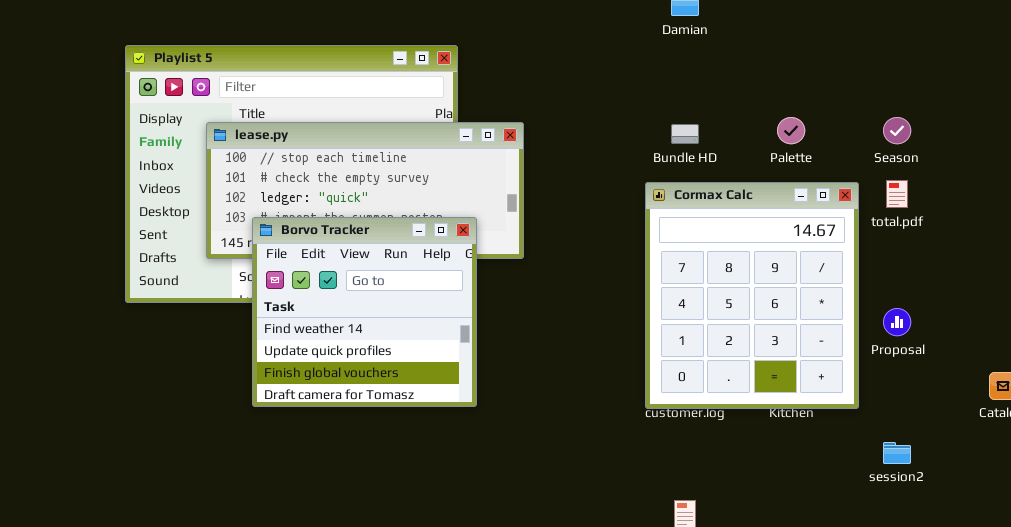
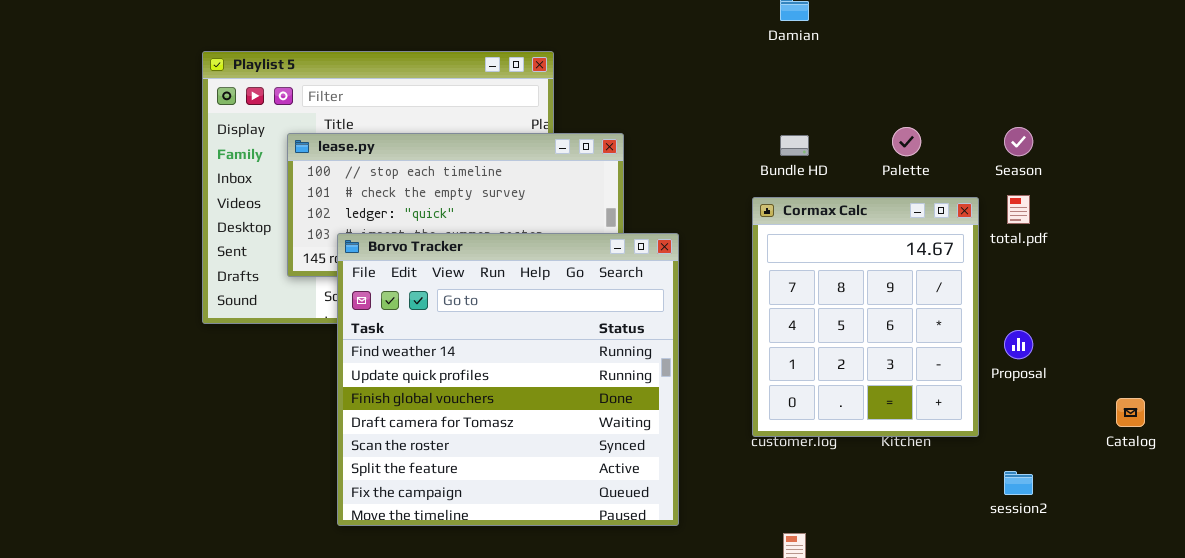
Borvo Tracker: [252,217,477,407] -> [337,233,679,526], resized

